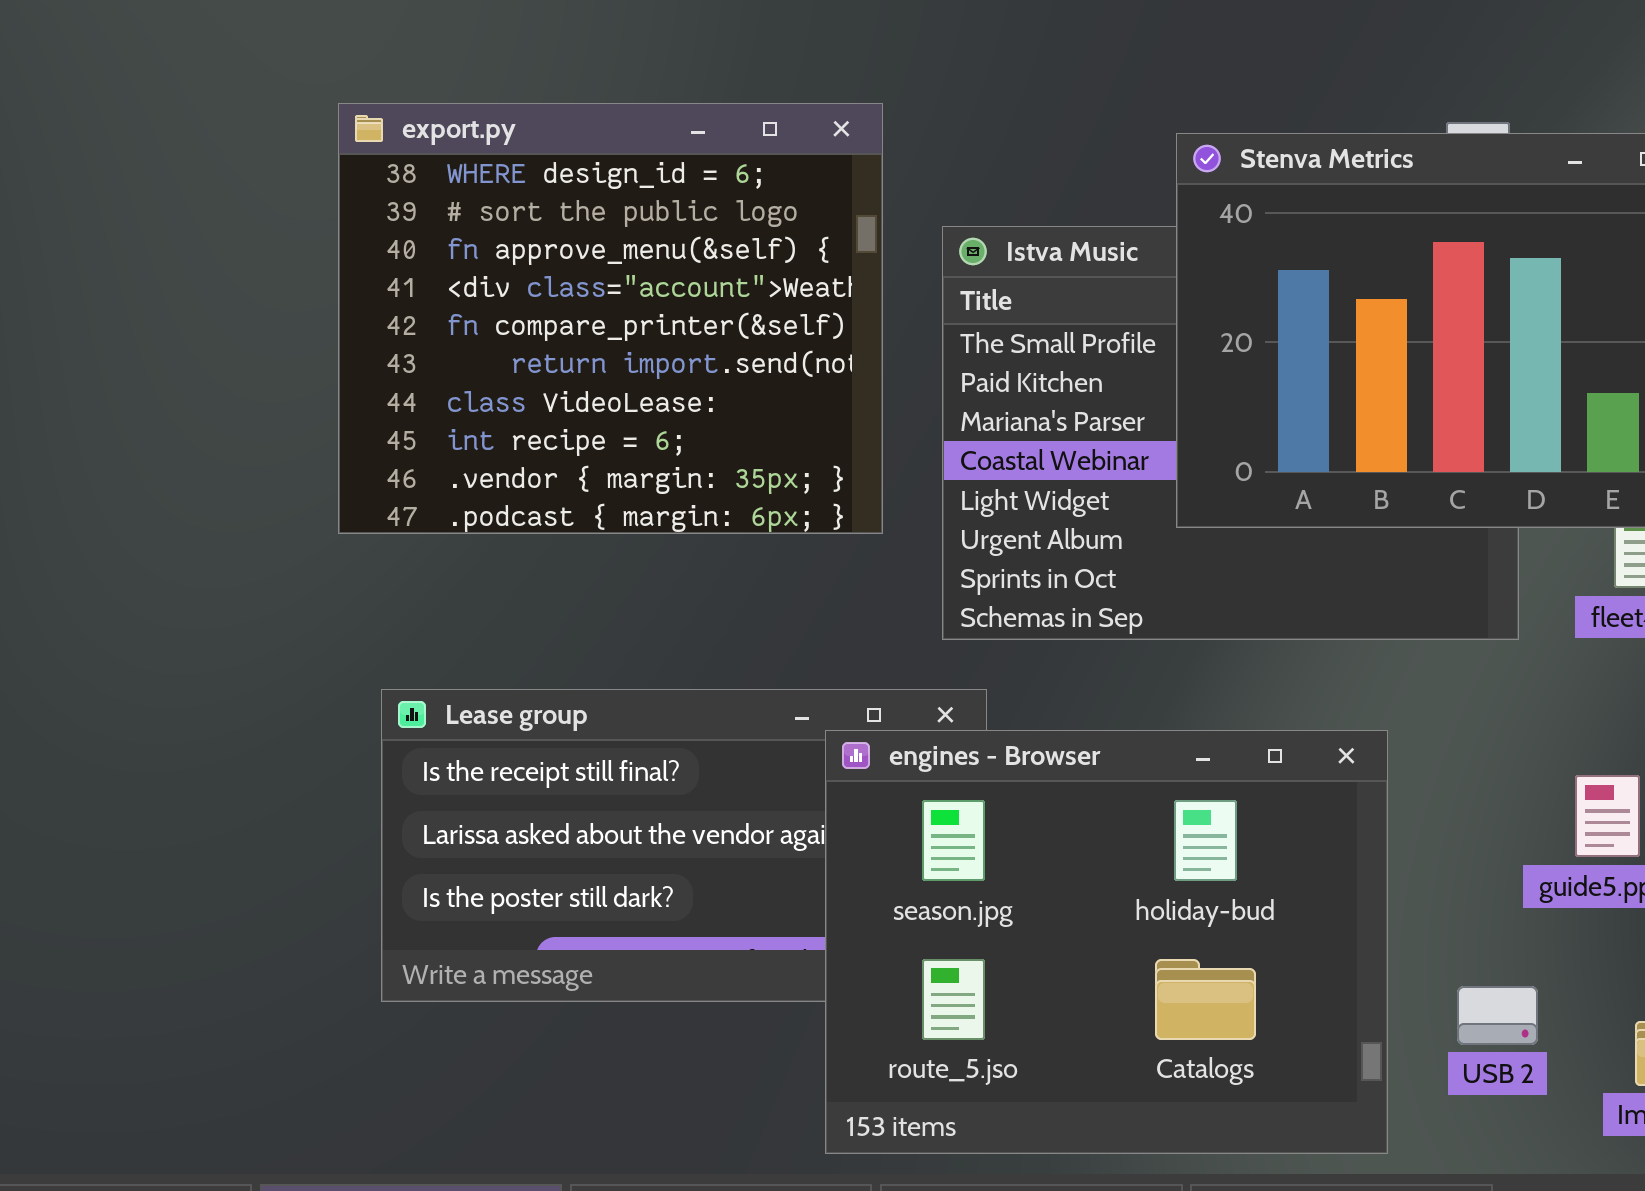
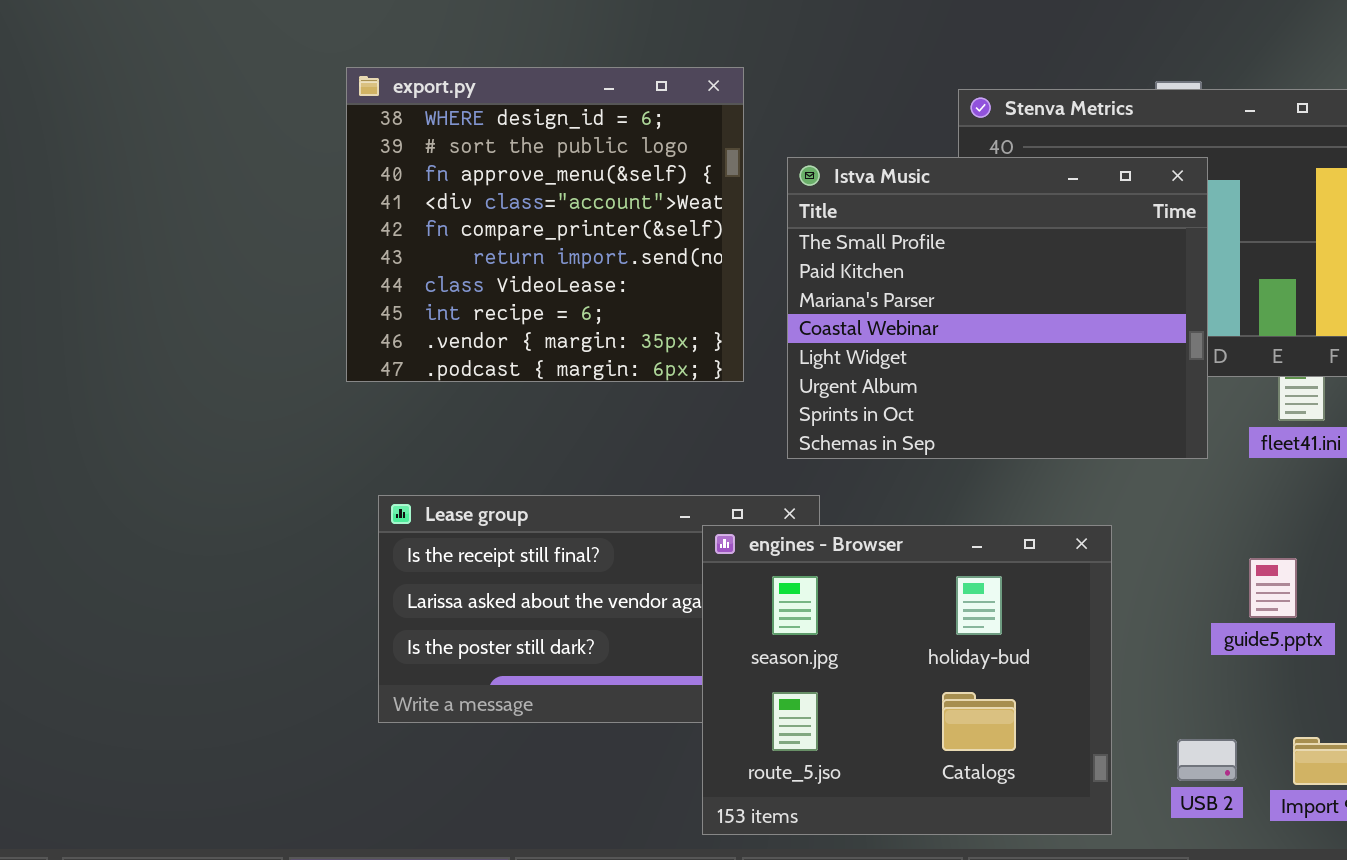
Istva Music: [942,226,1519,640] -> [787,157,1208,459], raised
USB 2: [1457,986,1538,1045] -> [1177,739,1237,781], moved

